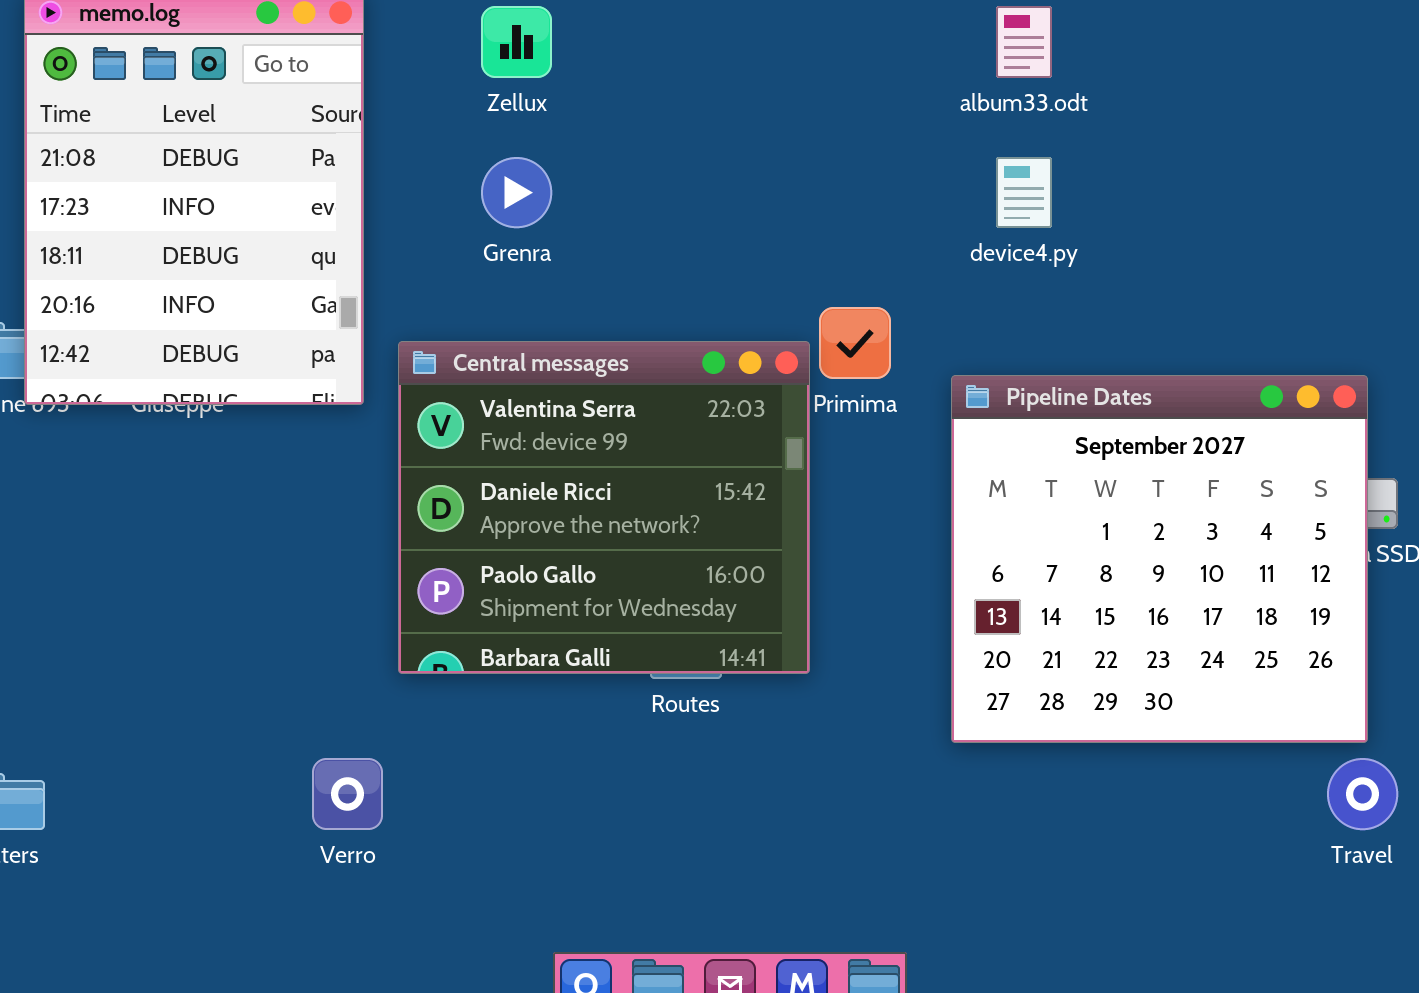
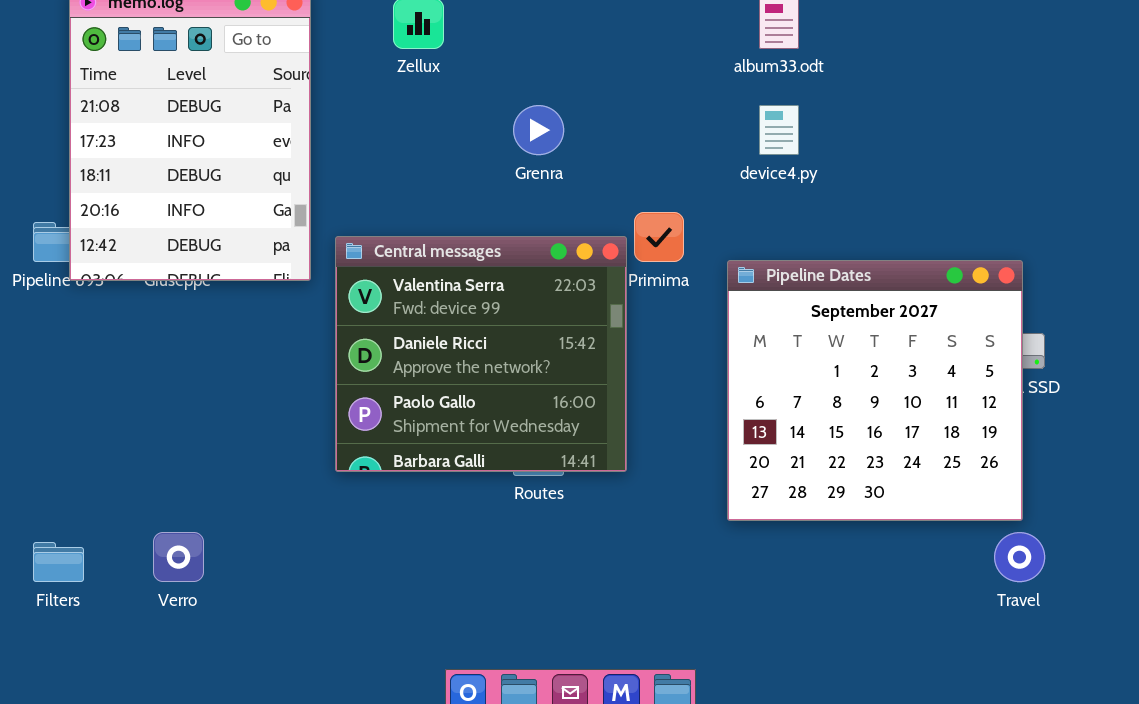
Grenra: [481,157,552,228] -> [513,105,564,155], moved
Verro: [312,758,383,830] -> [153,532,204,582], moved

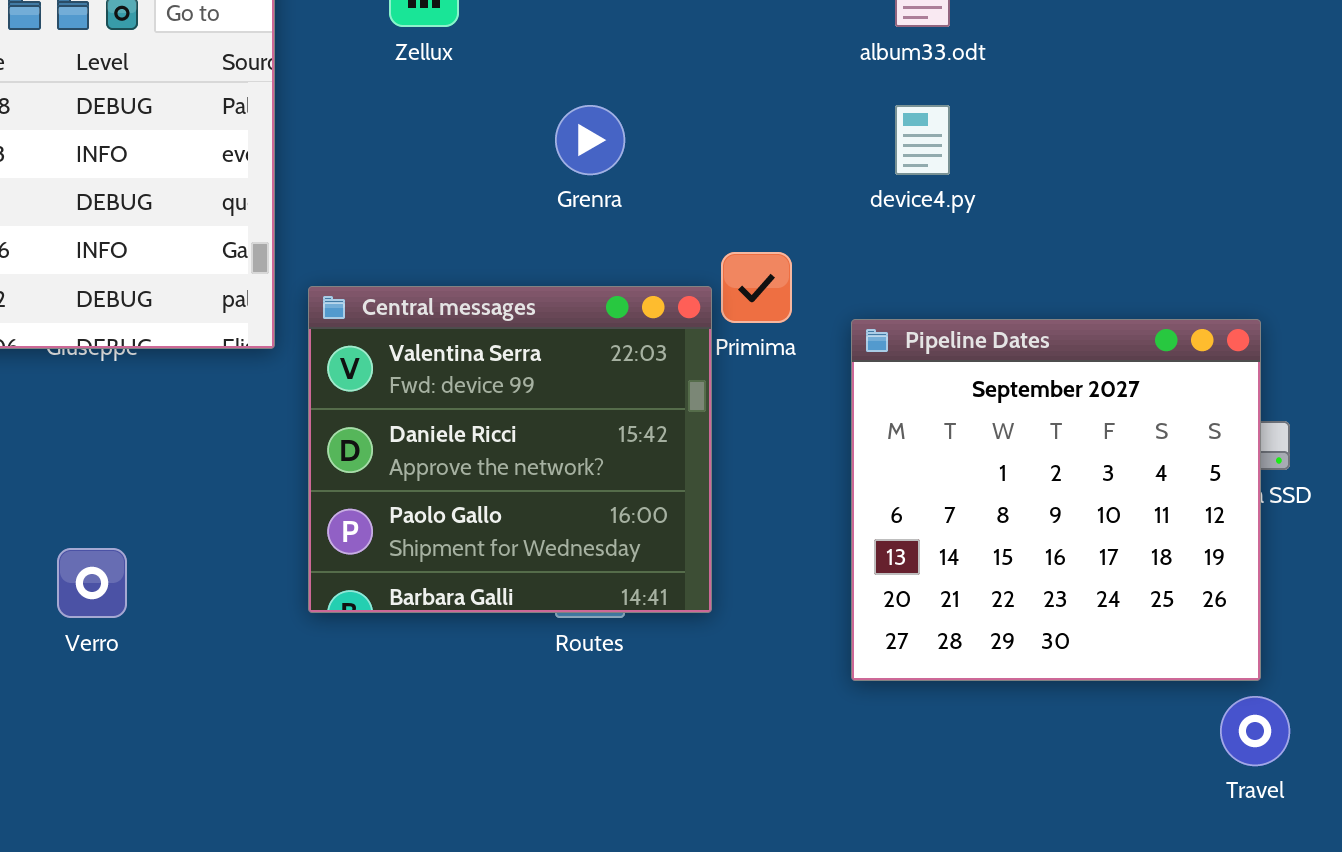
Verro: [153,532,204,582] -> [57,548,127,618], moved

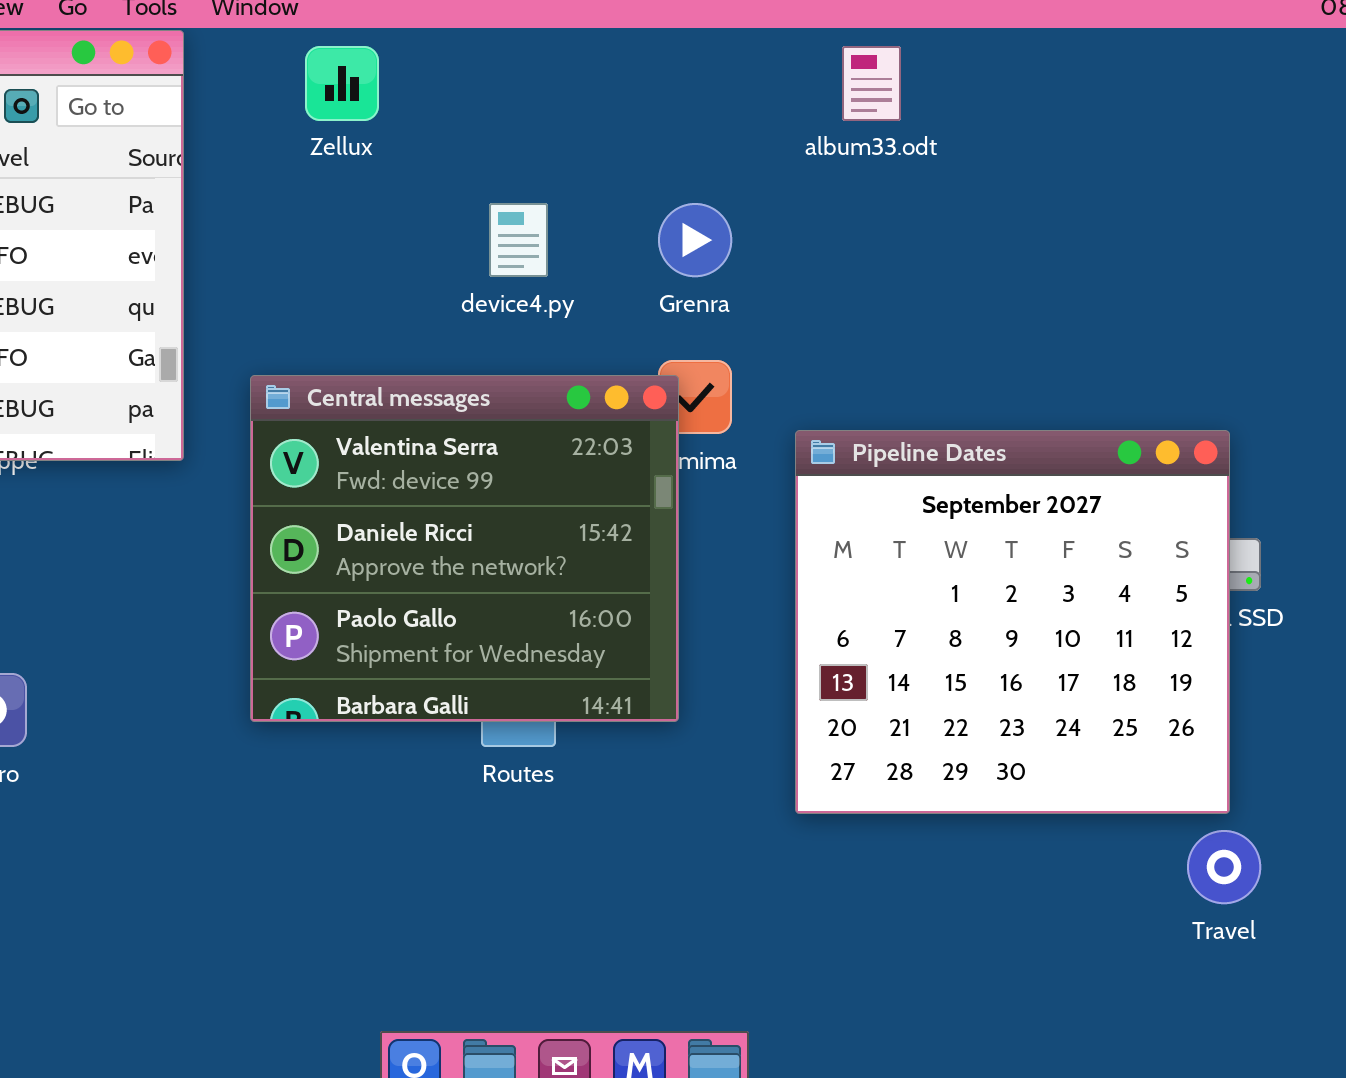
Grenra: [555,105,625,175] -> [658,203,732,277], moved
device4.py: [895,105,950,175] -> [489,203,548,277], moved
Central messages: [308,286,712,613] -> [250,375,679,722], moved

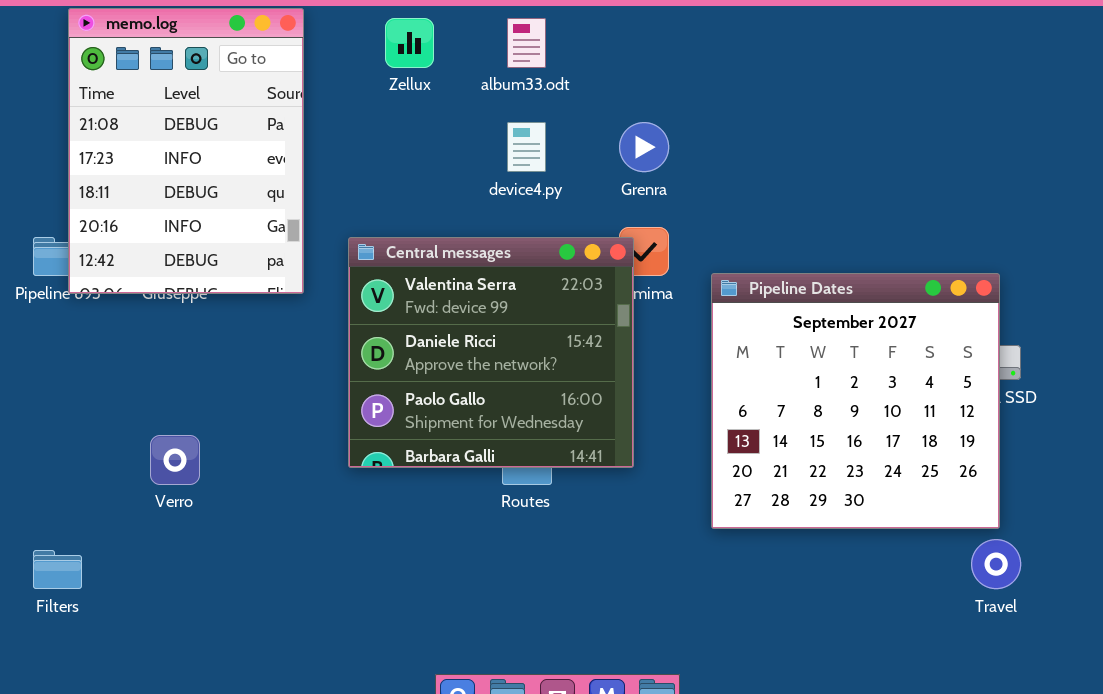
album33.odt: [842,46,901,121] -> [507,18,546,68], moved

